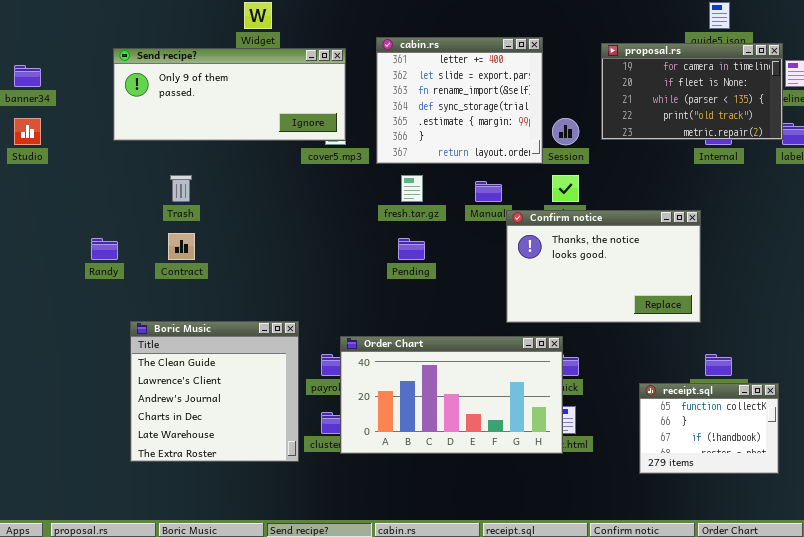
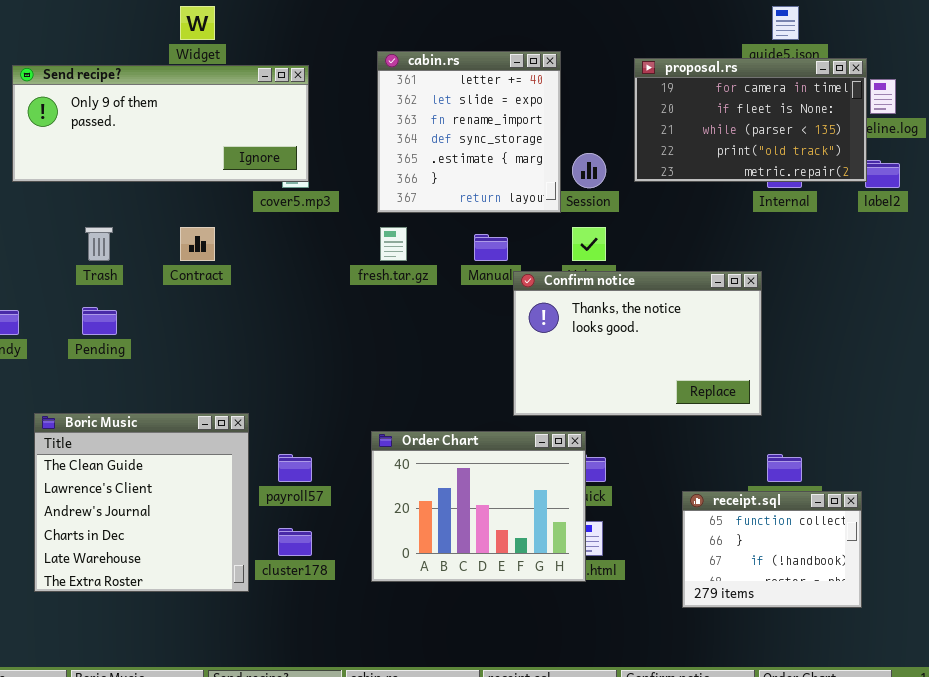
cabin.rs: [376,37,543,164] -> [377,51,561,213], resized
Contract: [168,233,195,260] -> [180,227,215,261], moved
Pending: [398,238,425,260] -> [82,307,117,335], moved
Order Chart: [340,336,563,454] -> [371,431,586,582], resized

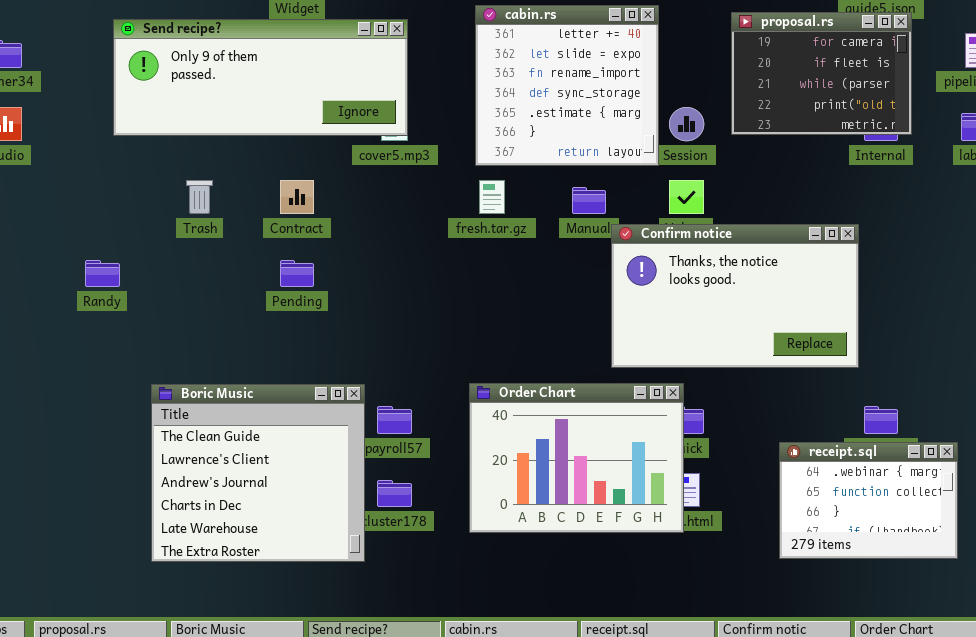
proposal.rs: [634,58,867,182] -> [731,12,912,135], resized
Pending: [82,307,117,335] -> [280,260,314,287], moved
Boric Music: [34,413,249,592] -> [151,384,365,562], moved
receipt.sql: [682,491,862,608] -> [779,442,958,559], scrolled up 1 row

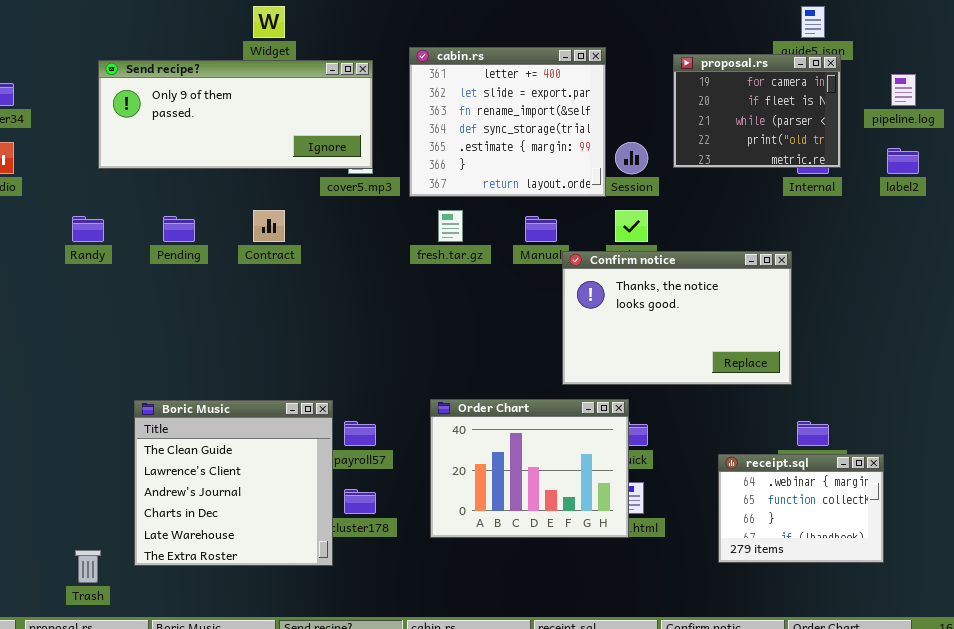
cabin.rs: [475,5,659,166] -> [409,47,606,197], resized
Trash: [186,180,213,214] -> [75,550,101,583], moved
Randy: [85,260,120,287] -> [72,216,104,242], moved
Pending: [280,260,314,287] -> [163,216,195,242], moved

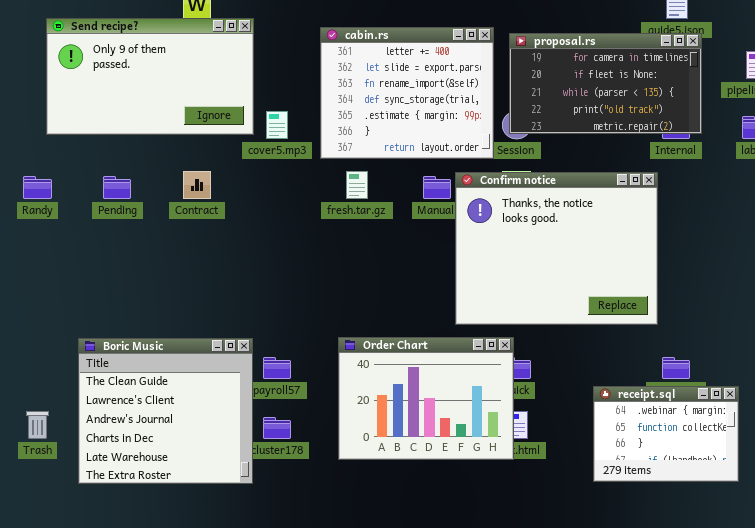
proposal.rs: [673,54,841,168] -> [509,33,702,134], resized
Send recipe?: [98,60,373,169] -> [46,18,254,135], resized
Confirm notice: [562,251,792,385] -> [455,172,658,325], resized
Trash: [75,550,101,583] -> [26,411,49,439], moved

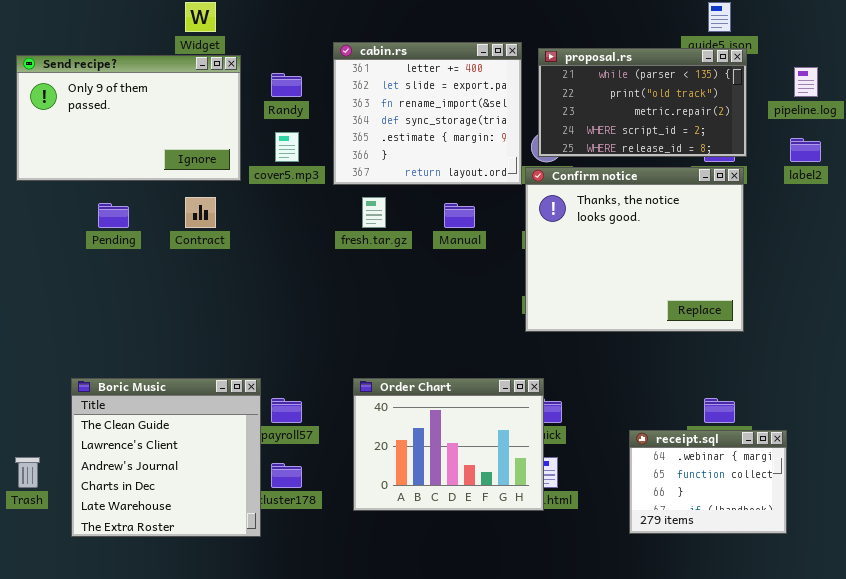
Send recipe?: [46,18,254,135] -> [16,55,241,181], moved
proposal.rs: [509,33,702,134] -> [538,48,747,157], scrolled down 2 rows
Confirm notice: [455,172,658,325] -> [525,167,744,332], moved
Randy: [23,176,52,199] -> [271,73,302,97], moved

